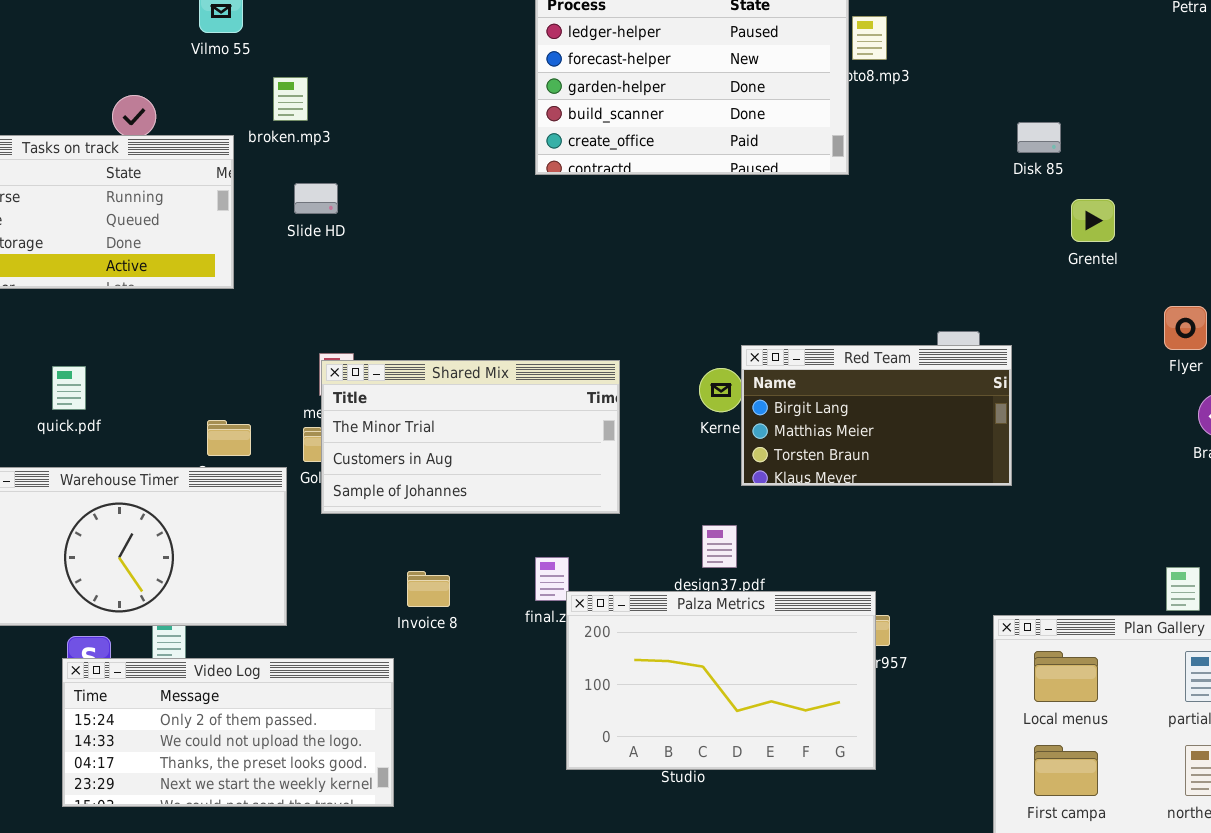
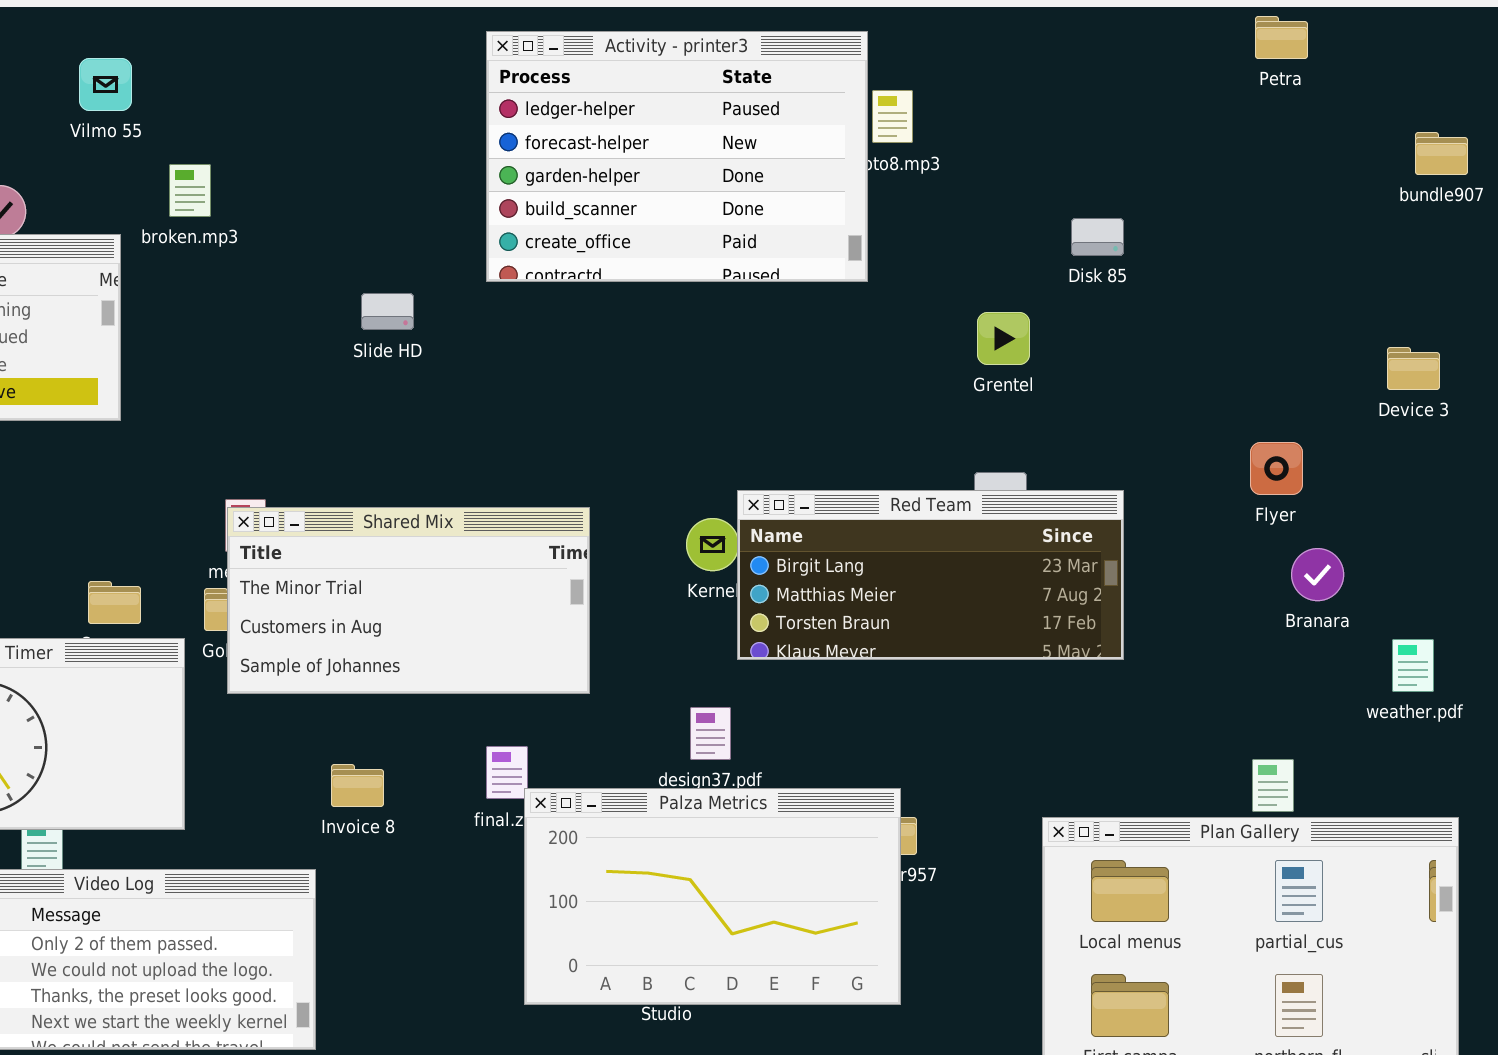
Slide HD: [294,183,338,214] -> [361,293,414,330], moved
Grentel: [1071,199,1115,242] -> [977,312,1030,365], moved
Red Team: [741,345,1012,486] -> [737,490,1124,660], resized

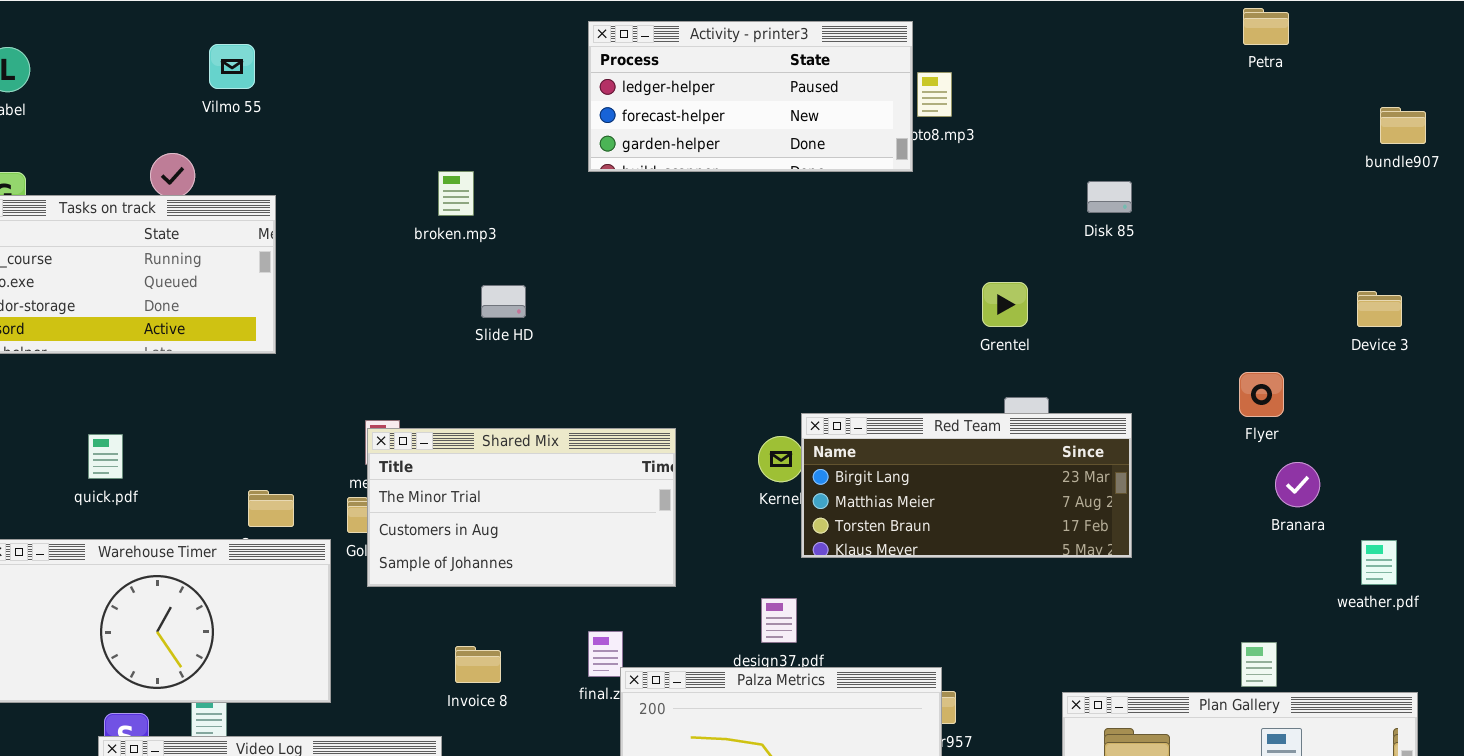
Activity - printer3: [486,31,868,282] -> [588,21,913,172], resized
Vilmo 55: [79,58,132,111] -> [209,44,255,89], moved
broken.mp3: [169,164,211,217] -> [438,171,474,216], moved
Slide HD: [361,293,414,330] -> [481,285,526,318], moved
Grentel: [977,312,1030,365] -> [982,282,1028,327], moved

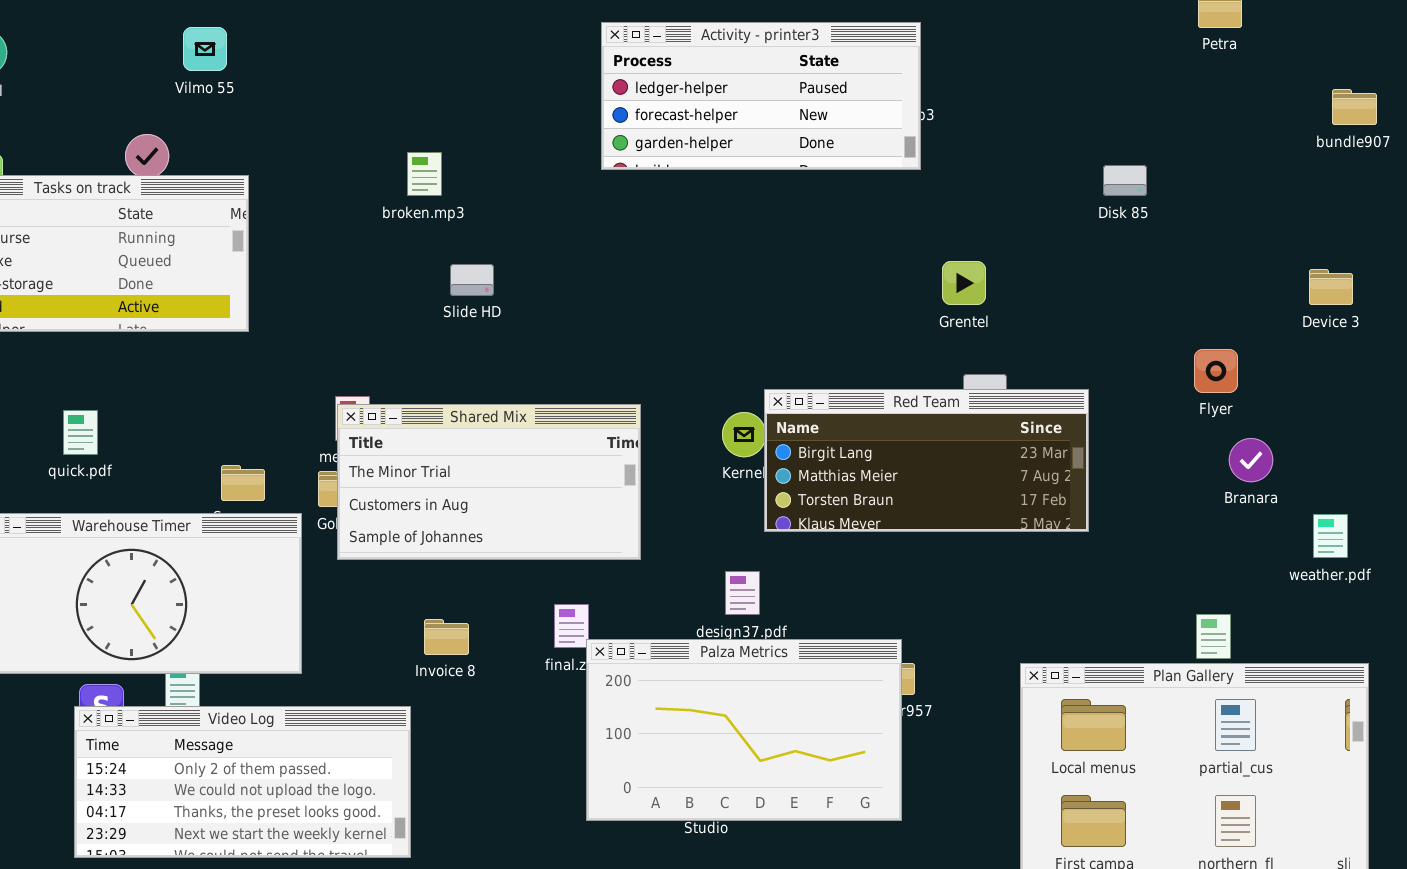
Activity - printer3: [588,21,913,172] -> [601,22,921,170], moved
Disk 85: [1087,181,1132,213] -> [1103,165,1147,196], moved

